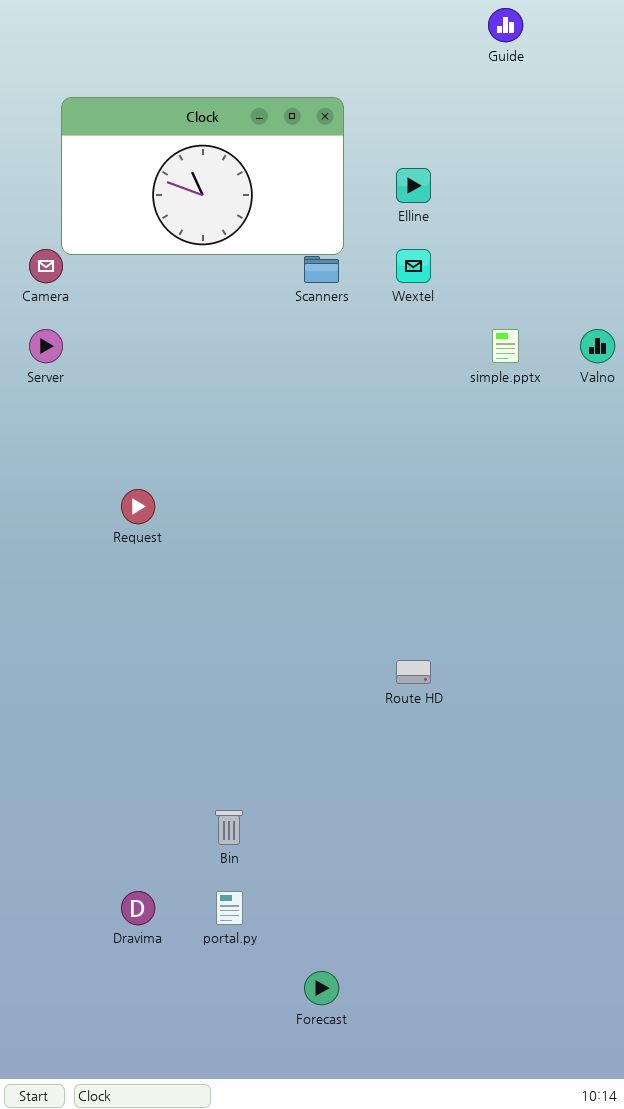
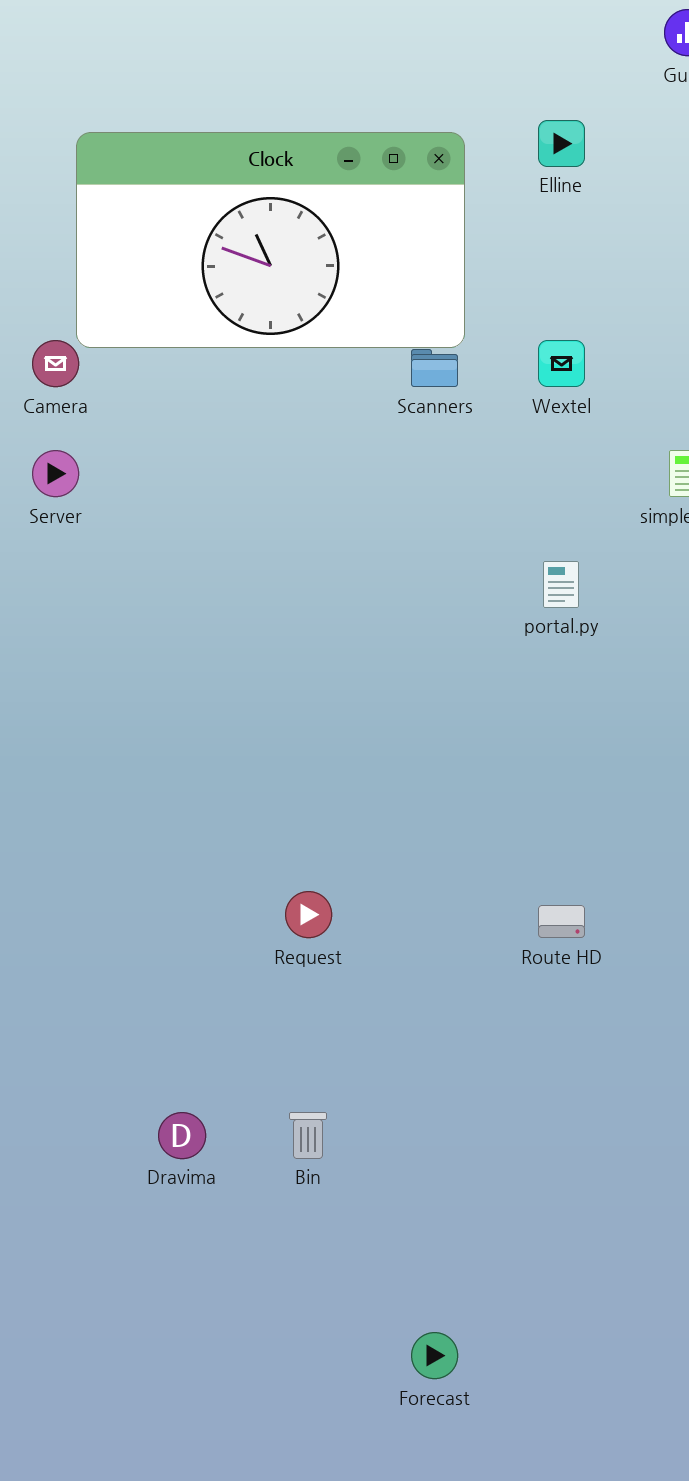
Elline: [396,168,431,203] -> [538,120,585,167], moved
Request: [121,489,155,524] -> [285,891,332,938], moved
Dravima: [121,891,155,925] -> [158,1112,206,1159], moved
portal.py: [216,891,243,925] -> [543,561,579,608], moved

